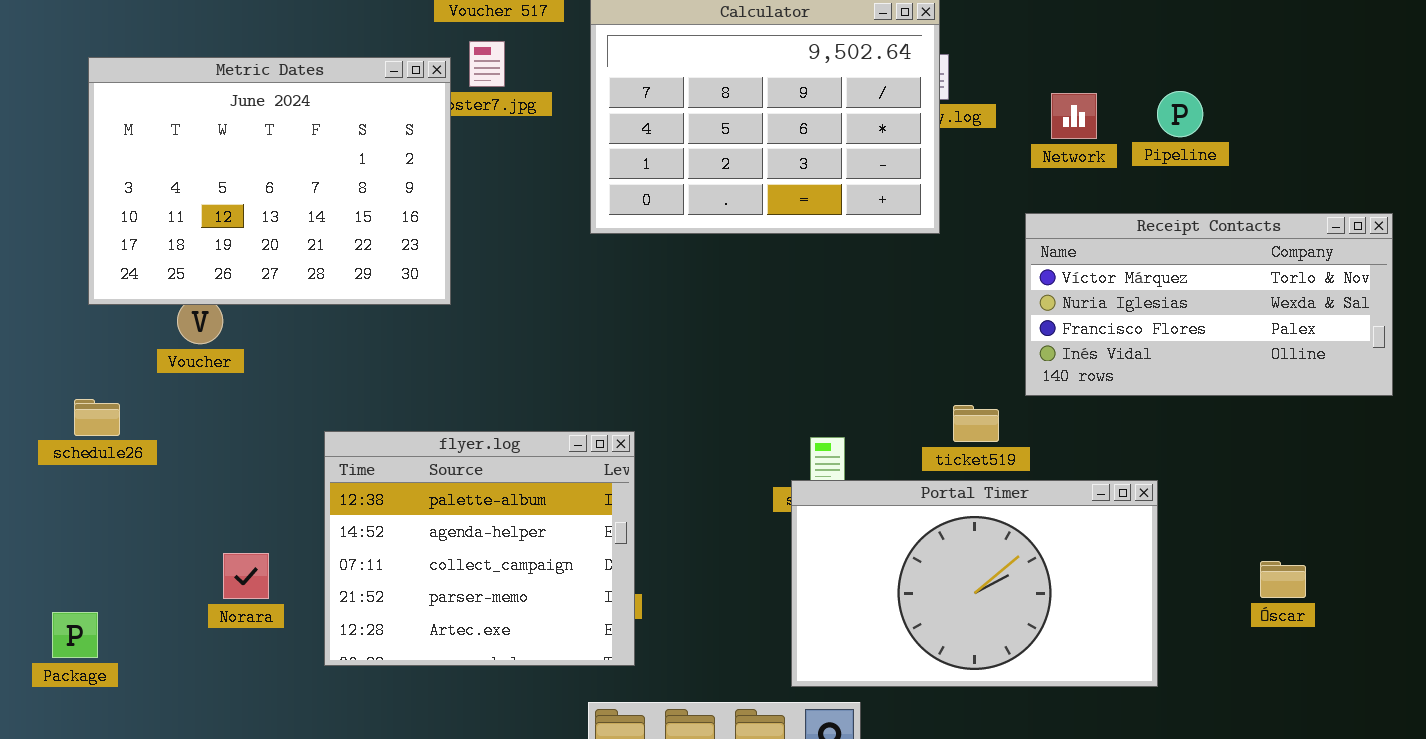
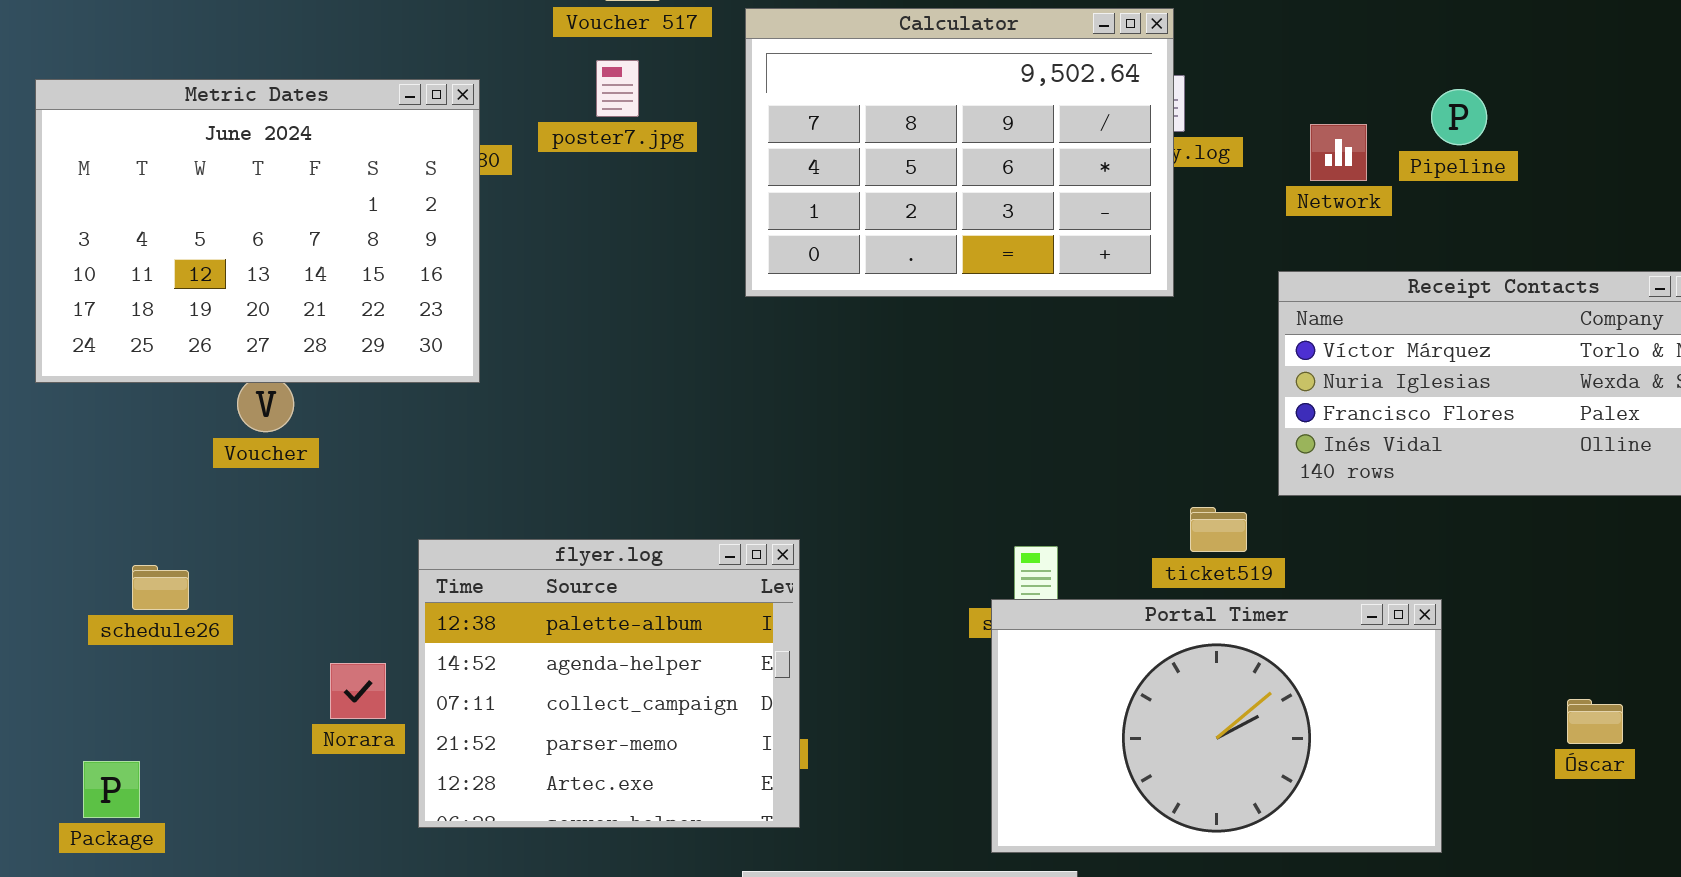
Metric Dates: [88,57,451,305] -> [35,79,480,383], moved
Pipeline: [1157,91,1203,137] -> [1431,89,1487,145], moved
schedule26: [74,399,120,436] -> [132,565,189,610], moved
Norara: [223,553,269,599] -> [330,663,386,719], moved

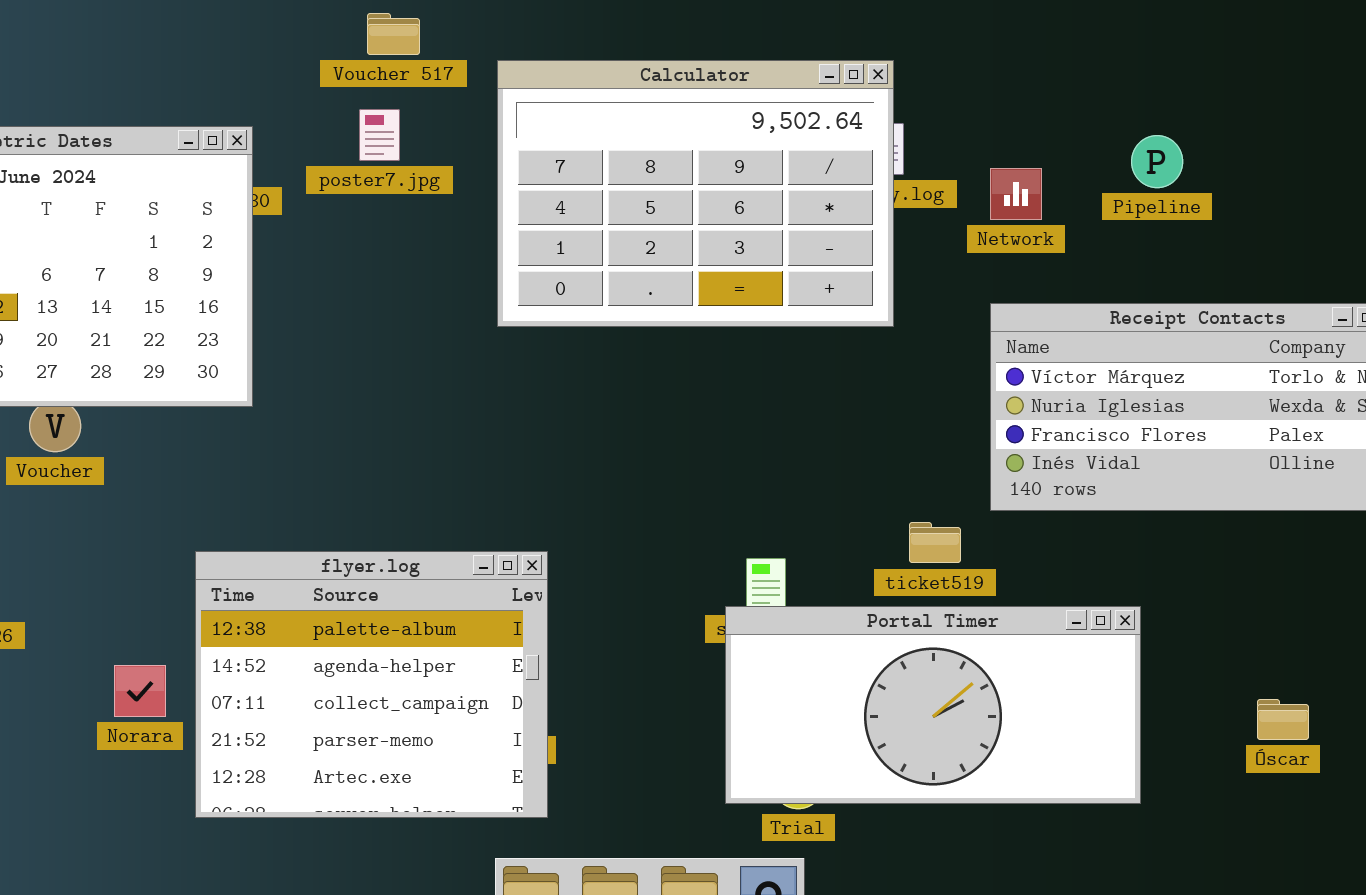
Network: [1310,124,1367,181] -> [990,168,1042,220], moved
Portal Timer: [991,599,1442,853] -> [725,606,1141,804], resized

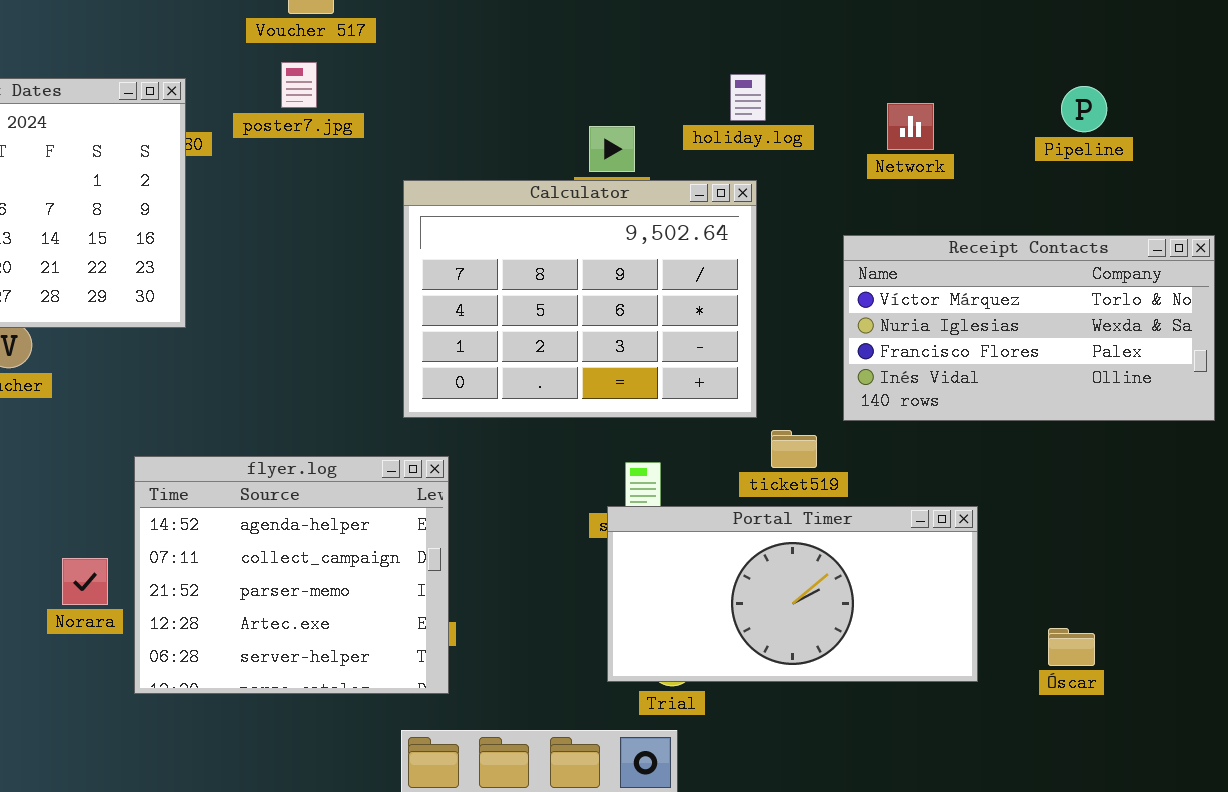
Calculator: [497,60,894,327] -> [403,180,757,418], moved
Pipeline: [1131,135,1183,188] -> [1061,86,1107,132], moved
Network: [990,168,1042,220] -> [887,103,934,150], moved
flyer.log: [195,551,548,818] -> [134,456,449,694], scrolled down 1 row
Óscar: [1257,699,1309,740] -> [1048,628,1095,666], moved

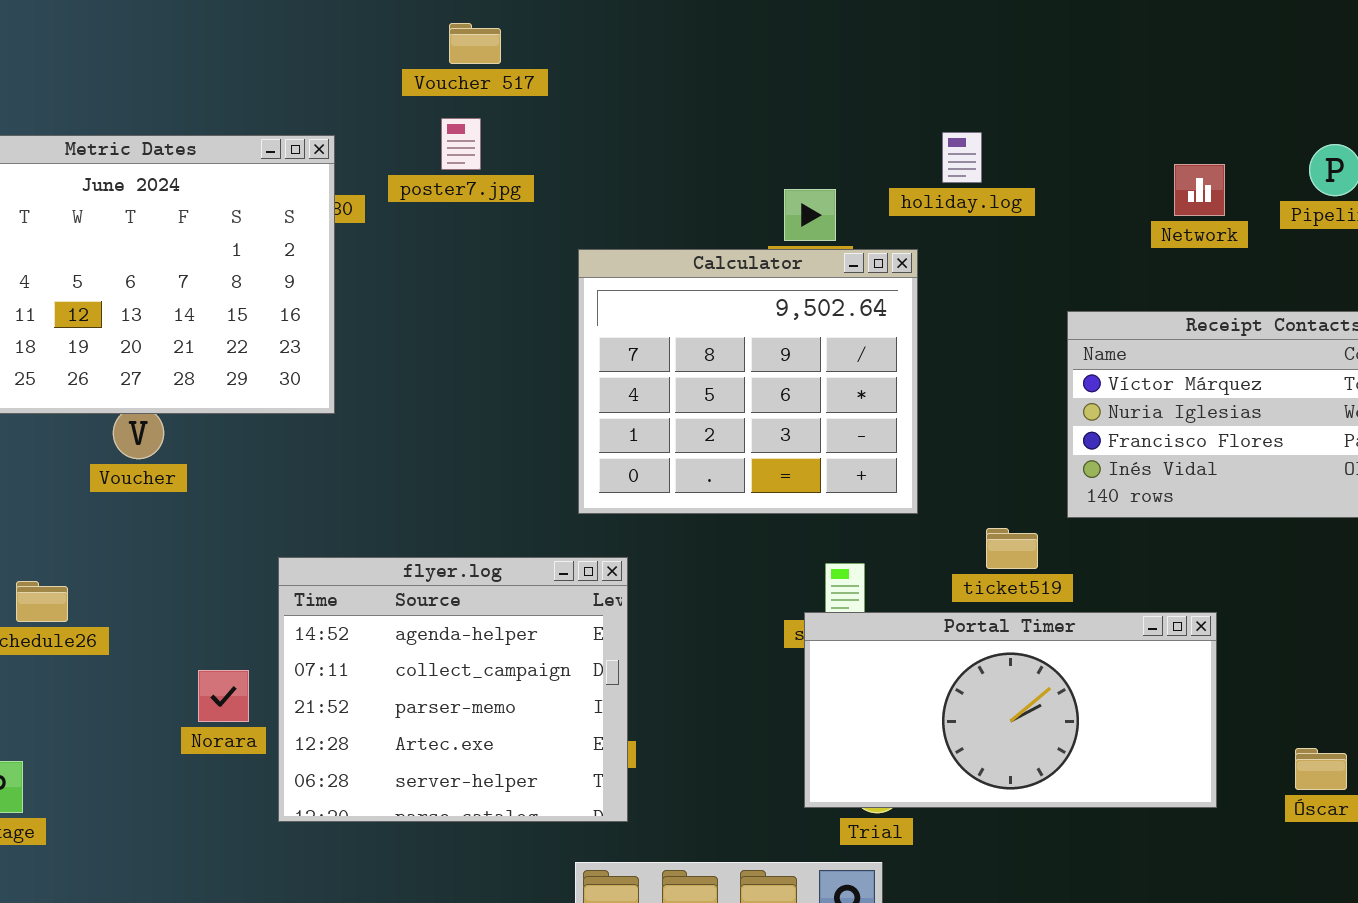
Network: [887,103,934,150] -> [1174,164,1225,216], moved
Calculator: [403,180,757,418] -> [578,249,918,514], resized

